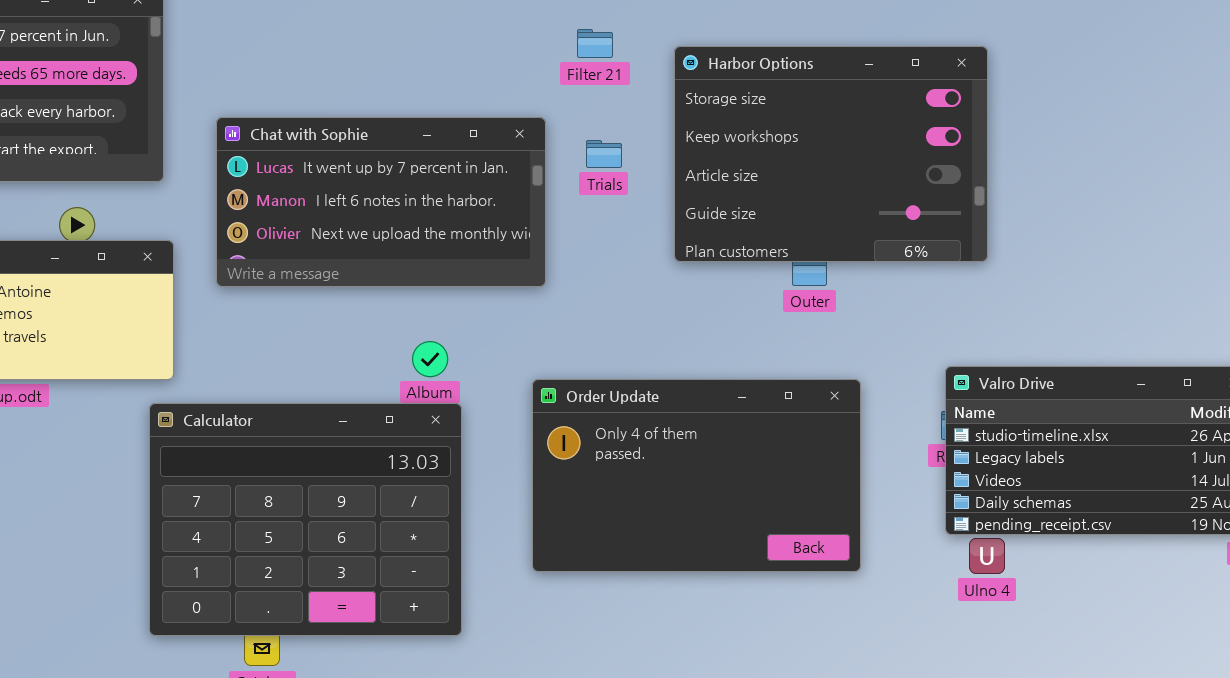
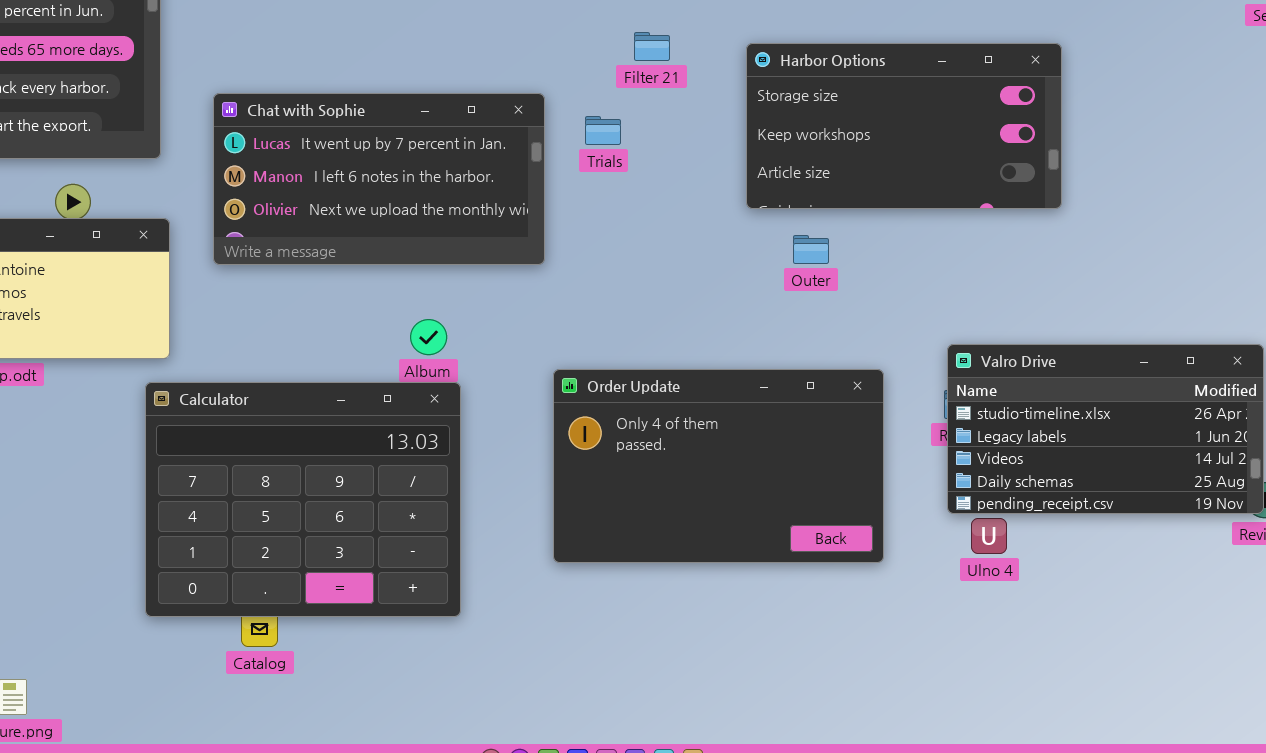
Filter 21: [577,29,613,58] -> [634,32,670,61], moved
Harbor Options: [674,46,988,262] -> [746,43,1062,209], moved, resized
Order Update: [532,379,861,572] -> [553,369,884,563], moved

